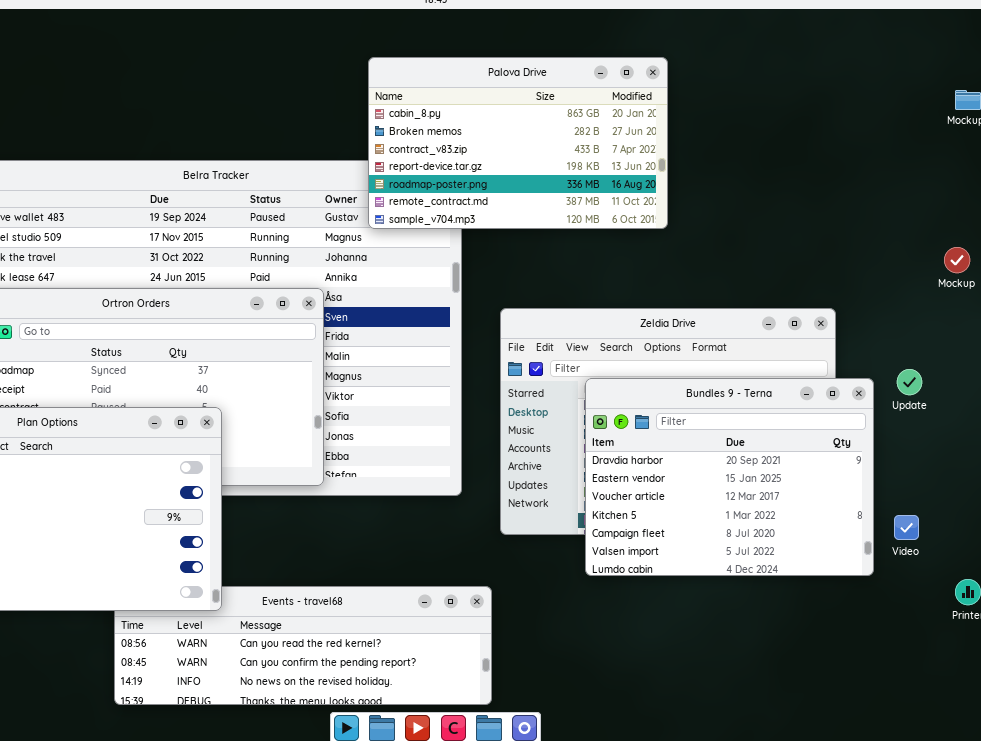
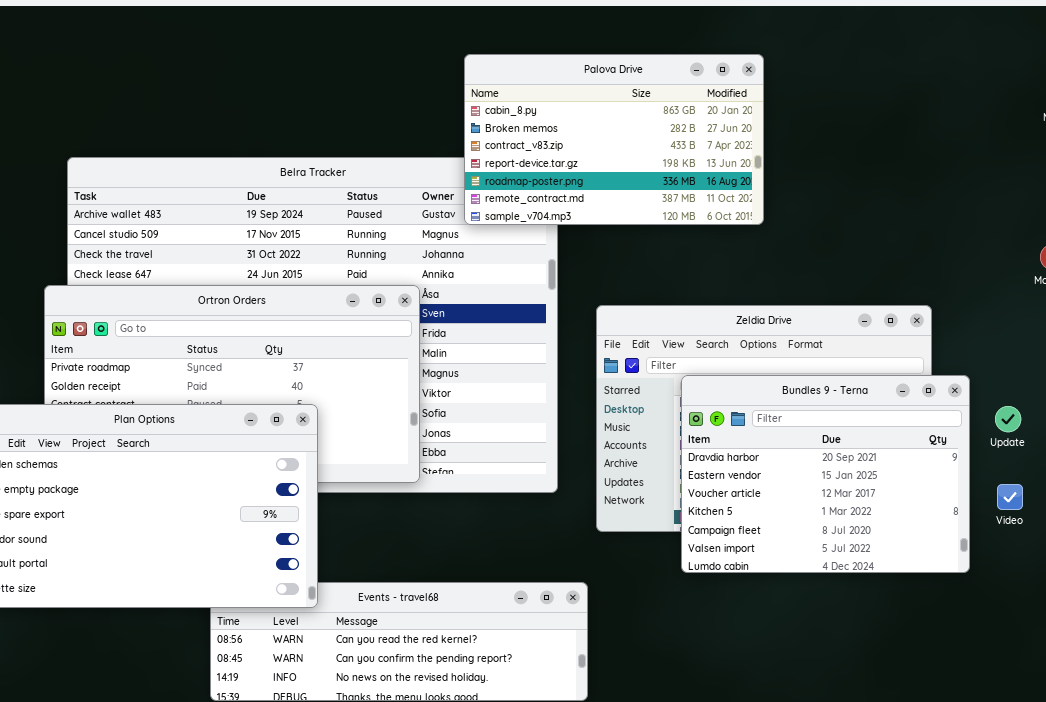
Update: [897,369,922,395] -> [995,406,1021,432], moved
Video: [894,515,919,540] -> [997,484,1023,510], moved

